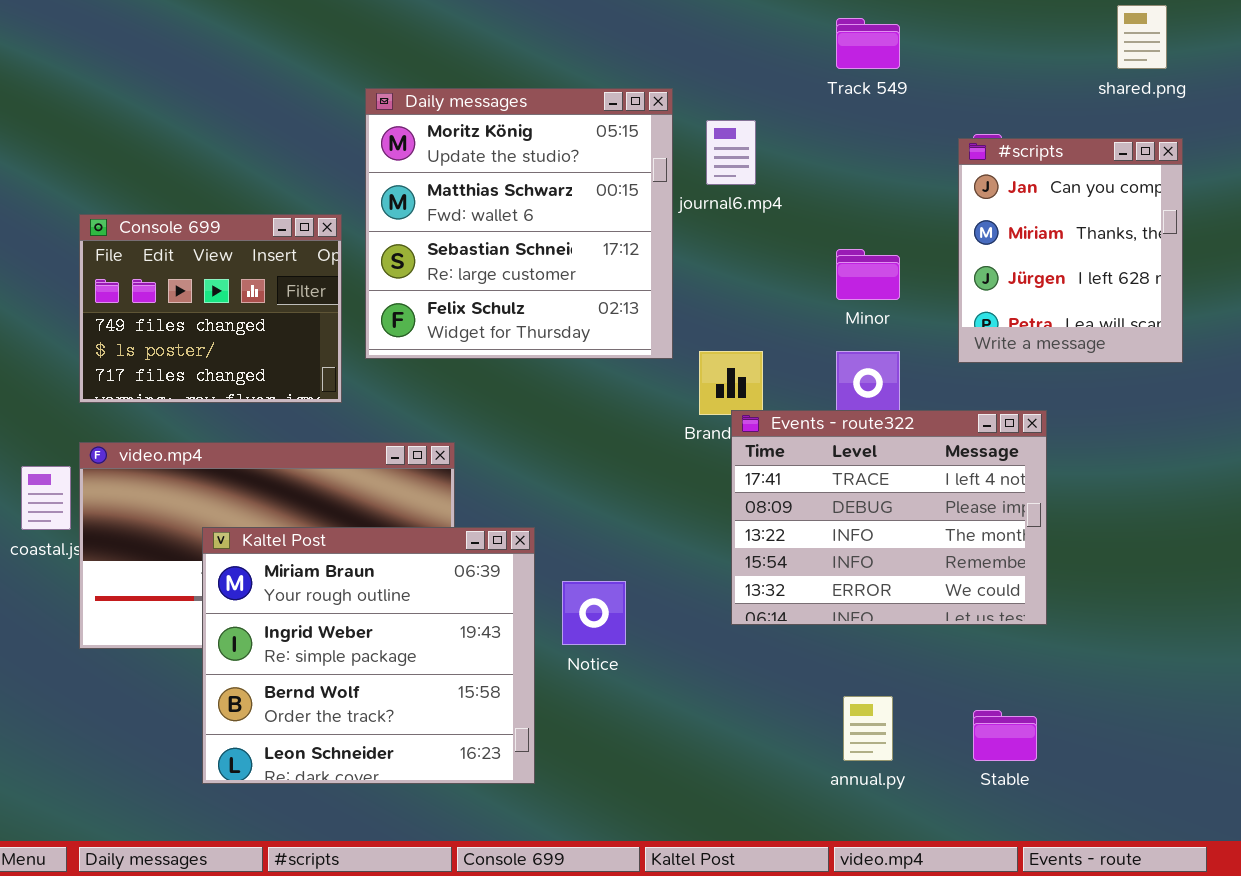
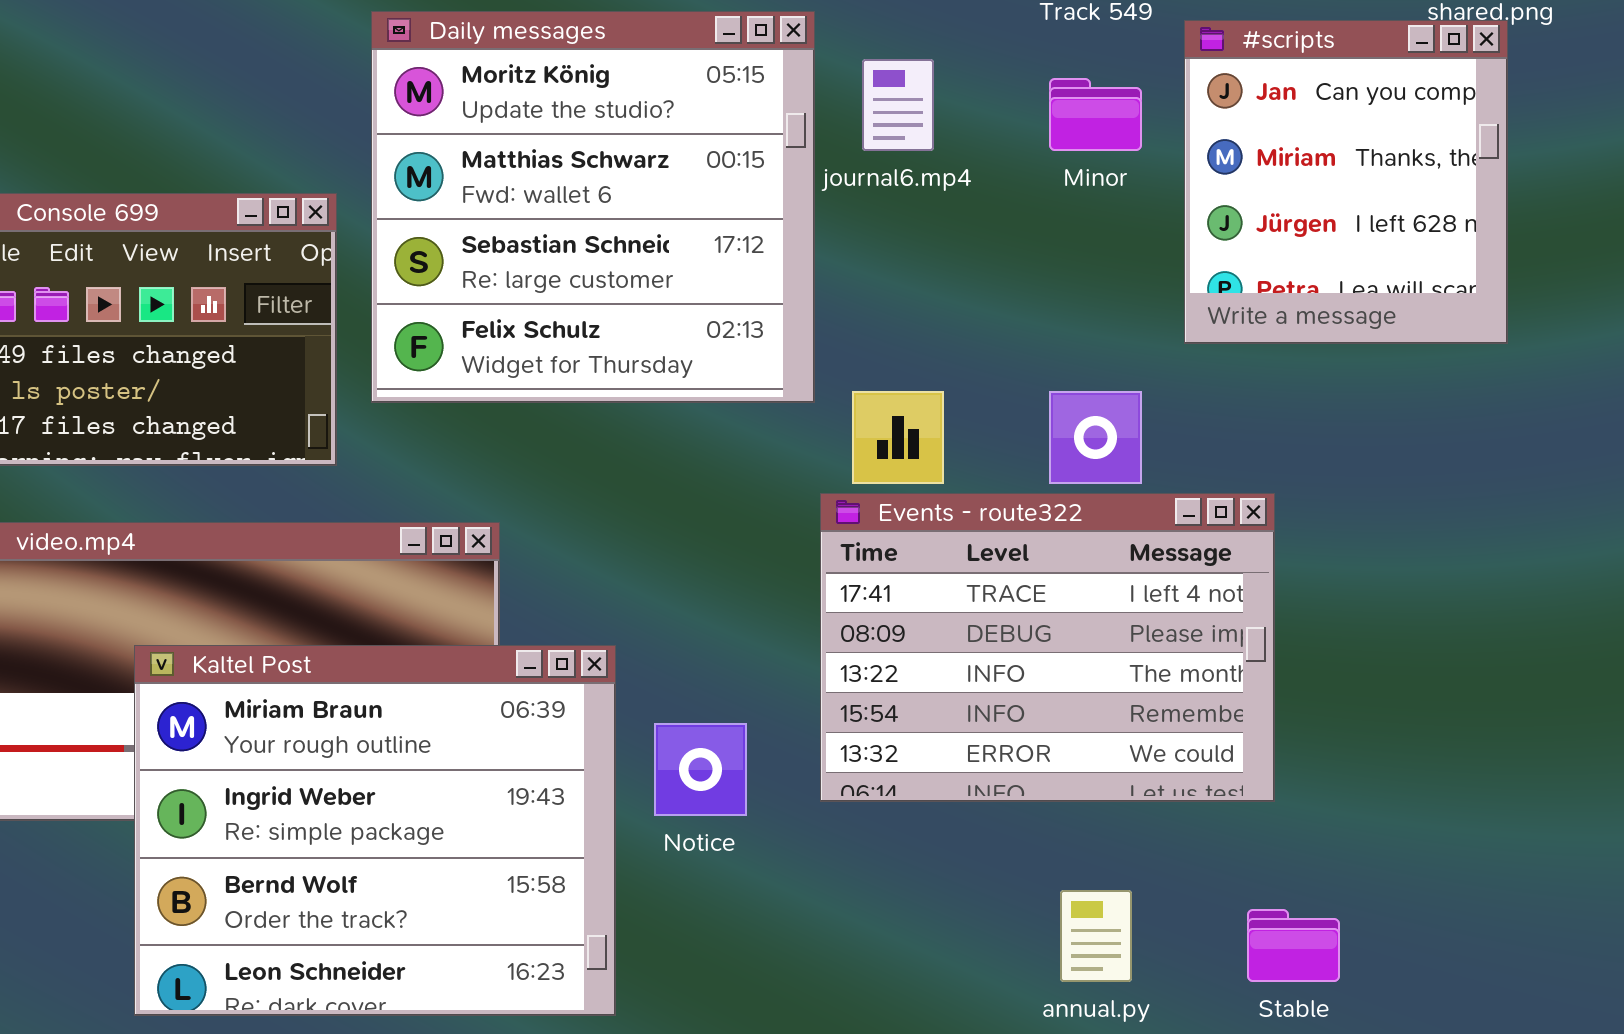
#scripts: [958,138,1183,363] -> [1184,20,1508,344], moved
Minor: [836,249,900,300] -> [1049,78,1142,151], moved
Events - route322: [731,410,1047,625] -> [820,493,1275,802], moved

